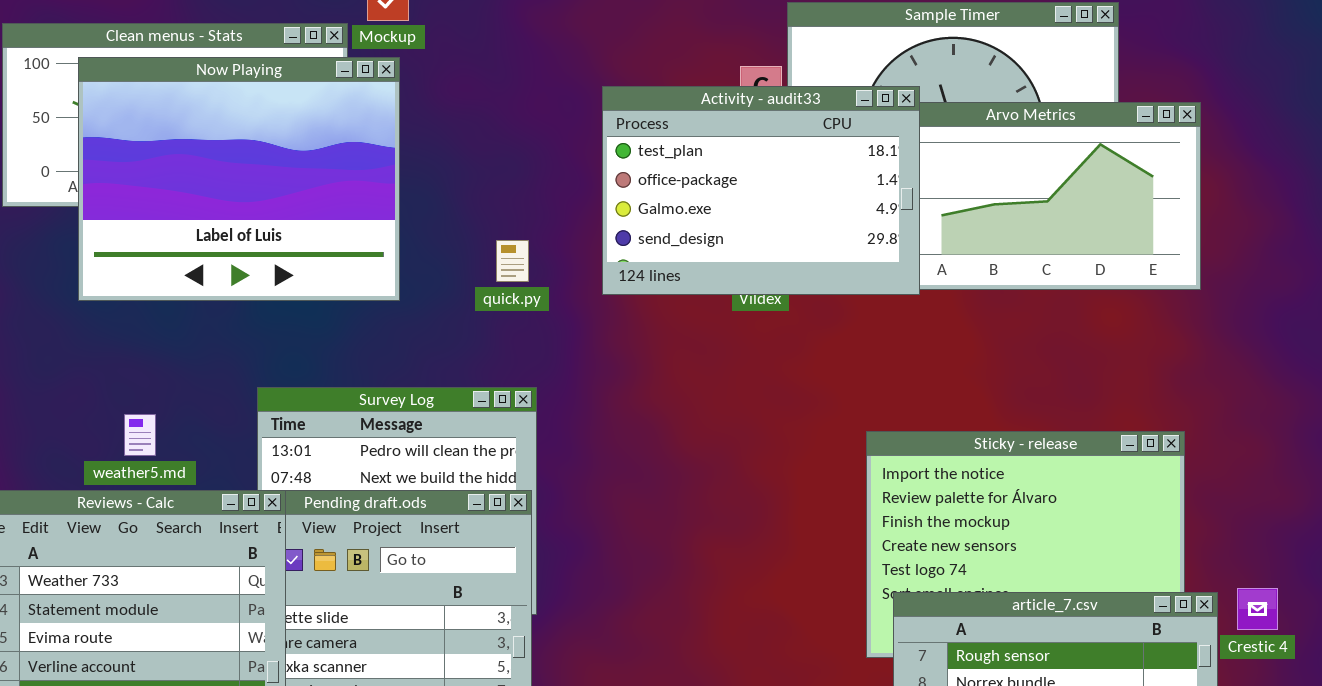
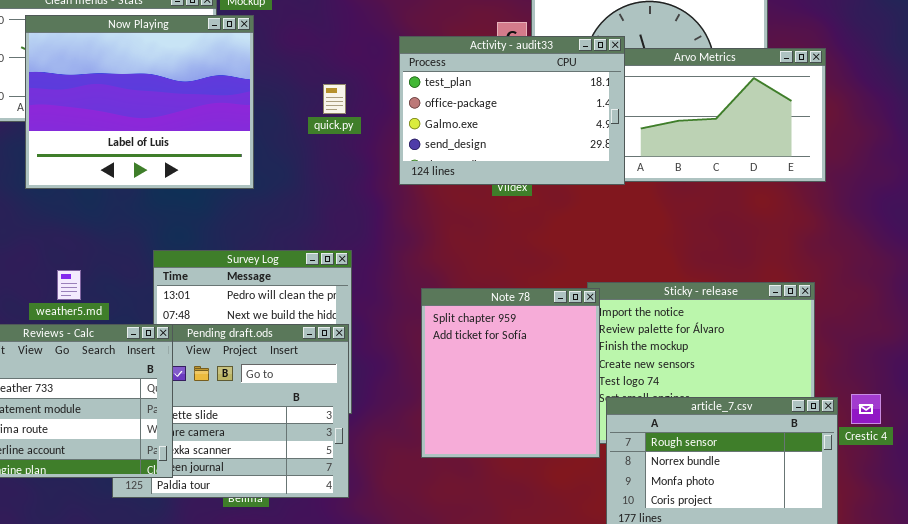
quick.py: [496,240,529,282] -> [323,84,346,114], moved
Note 78: none -> [421,288,600,458], opened

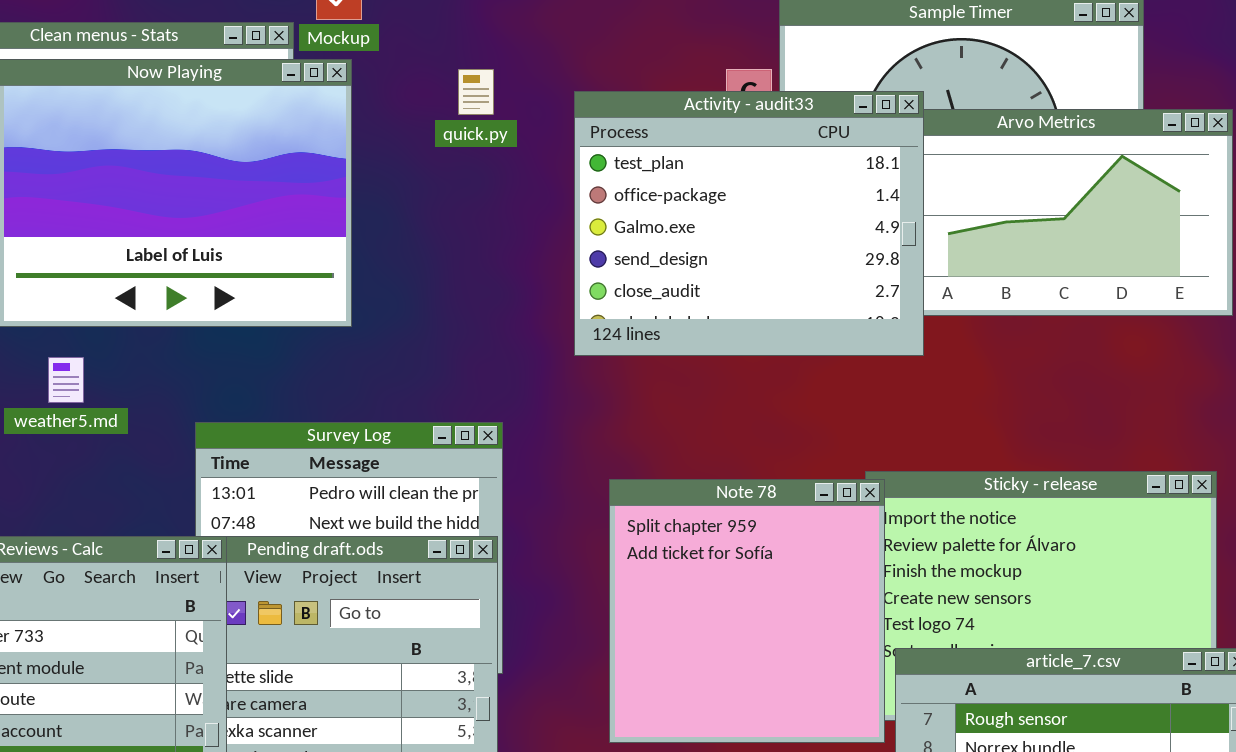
Activity - audit33: [399,36,625,185] -> [574,91,924,356], resized
quick.py: [323,84,346,114] -> [458,69,494,115], moved
weather5.md: [57,270,81,300] -> [48,357,84,403], moved

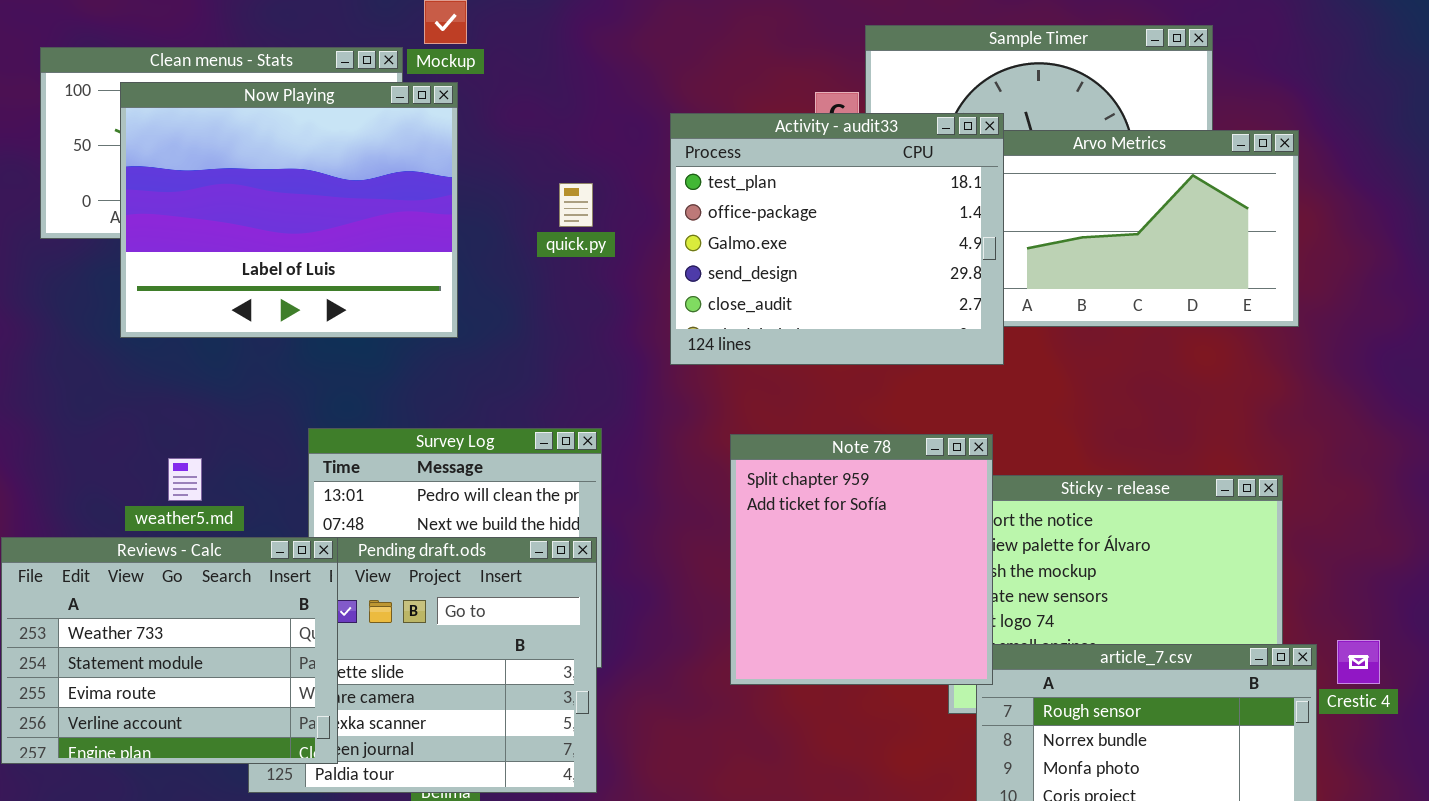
quick.py: [458,69,494,115] -> [559,183,593,227], moved
weather5.md: [48,357,84,403] -> [168,458,202,501], moved
Note 78: [609,479,885,743] -> [730,434,993,685], moved

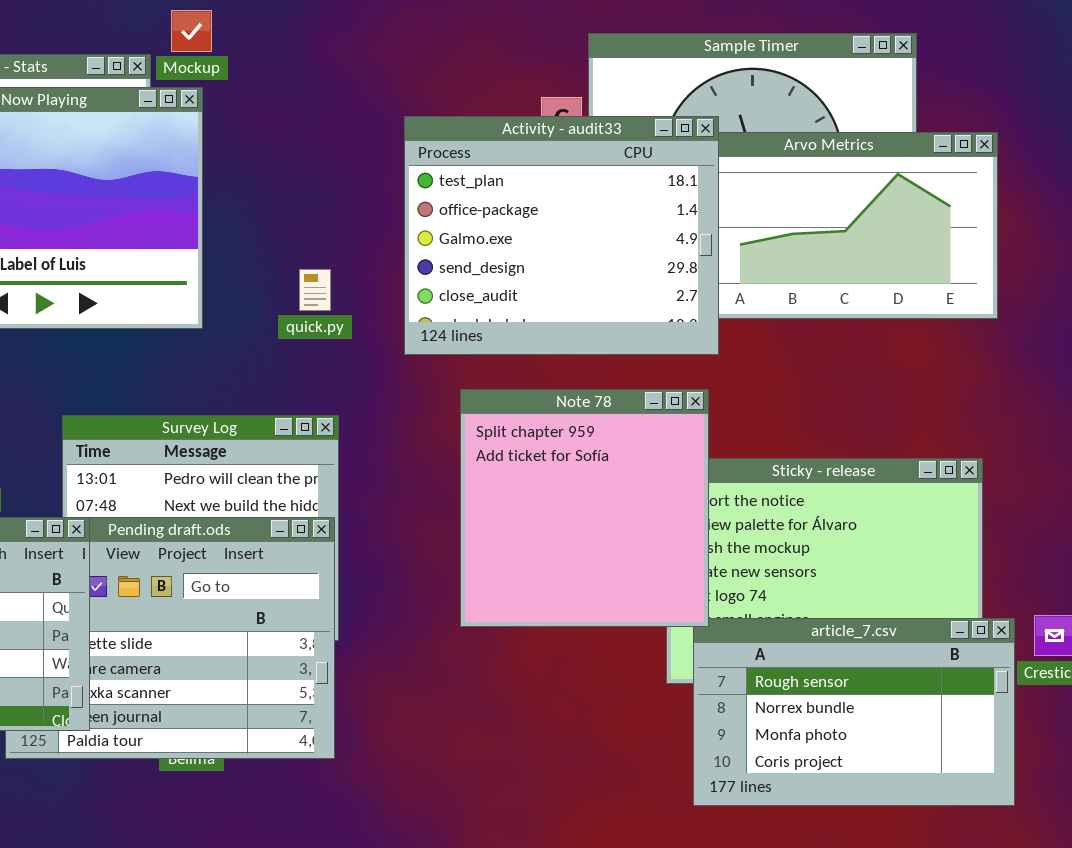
quick.py: [559,183,593,227] -> [299,269,331,311], moved
Note 78: [730,434,993,685] -> [460,389,709,627], moved

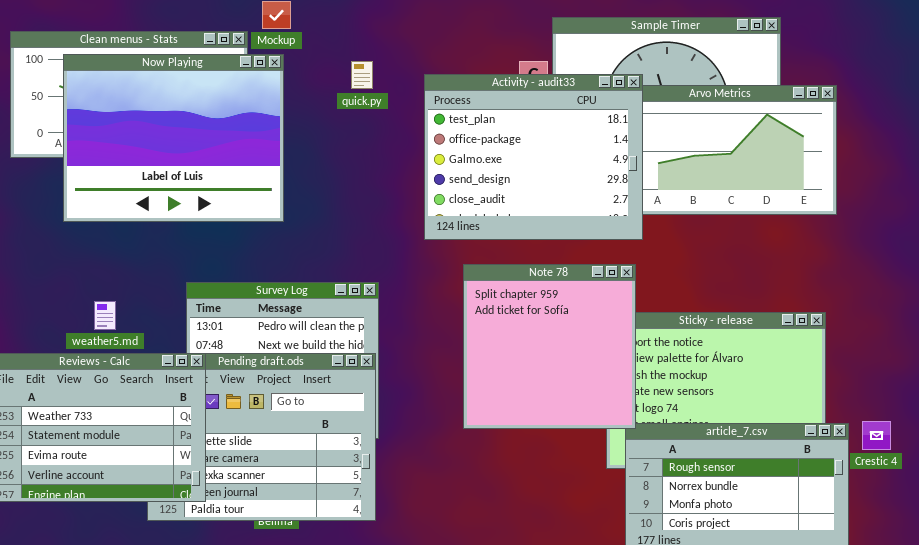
quick.py: [299,269,331,311] -> [351,61,373,89], moved

